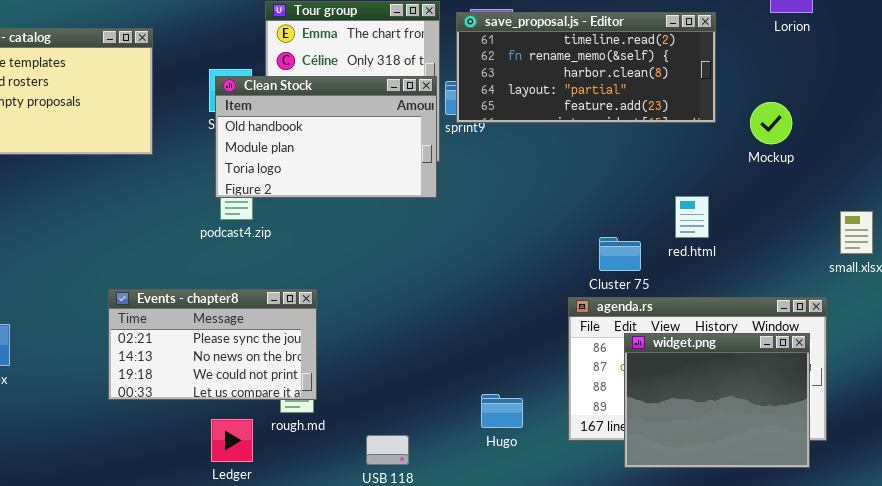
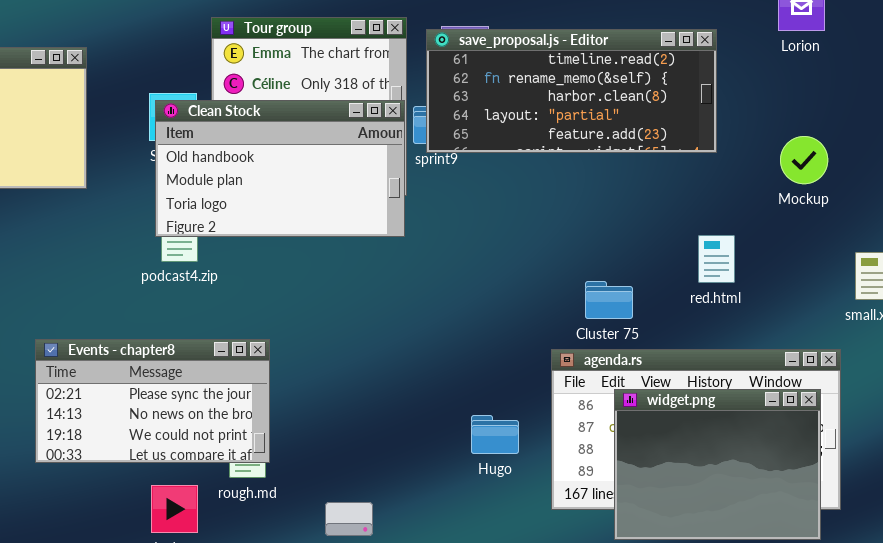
Mockup: [750,102,792,144] -> [780,136,828,184], moved
red.html: [675,196,709,238] -> [698,235,735,283], moved
Hugo: [481,394,523,428] -> [471,415,519,454], moved

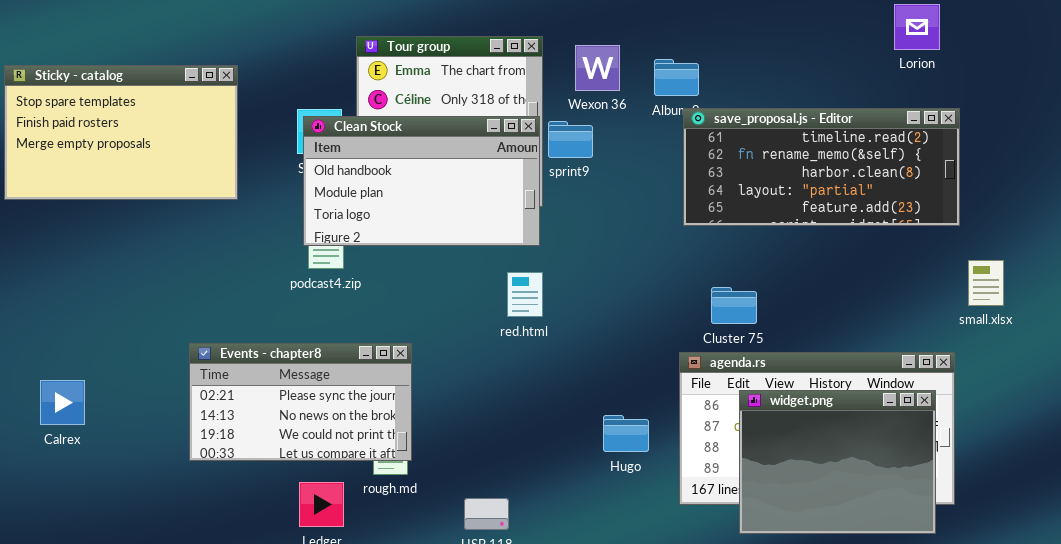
save_proposal.js - Editor: [426,29,717,153] -> [683,108,960,226], moved
red.html: [698,235,735,283] -> [507,272,543,317], moved

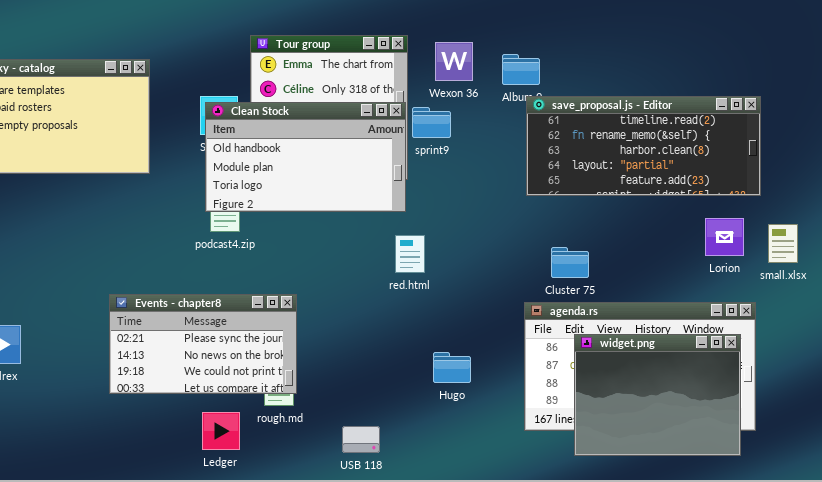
Lorion: [894,4,940,50] -> [705,218,744,256], moved
red.html: [507,272,543,317] -> [395,235,425,273], moved
Hugo: [603,415,649,452] -> [433,352,471,383], moved

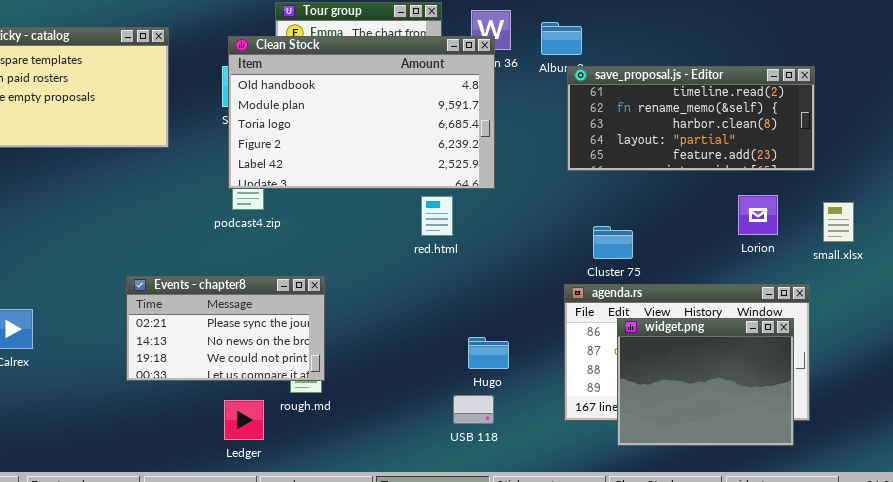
Clean Stock: [205,102,406,212] -> [228,36,495,189], resized
Lorion: [705,218,744,256] -> [738,195,778,235], moved
red.html: [395,235,425,273] -> [421,196,453,236], moved
USB 118: [342,426,380,453] -> [453,395,494,424], moved

